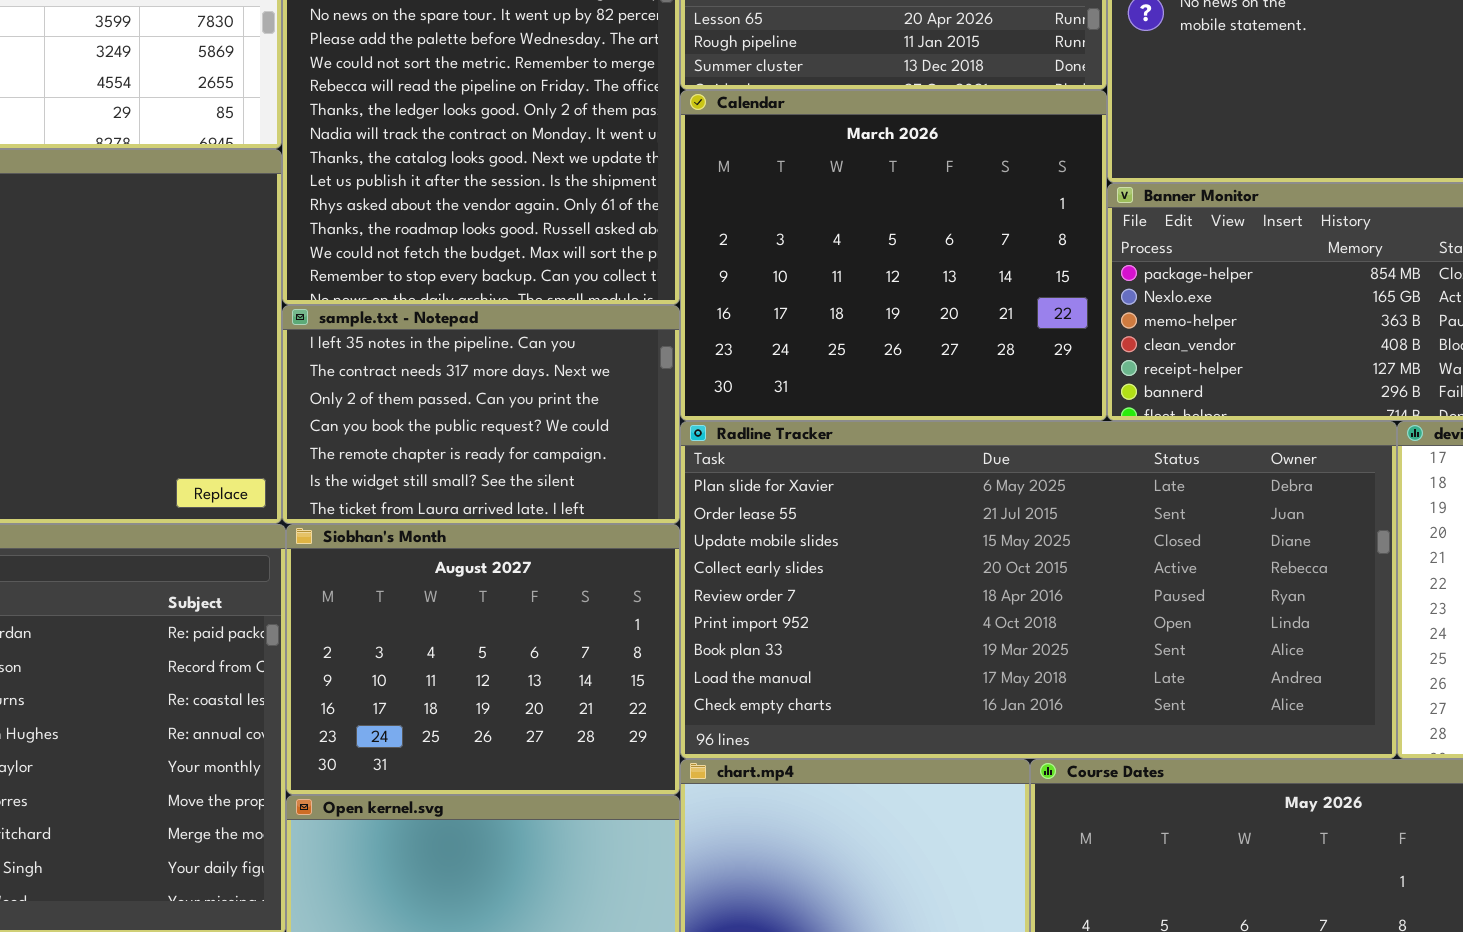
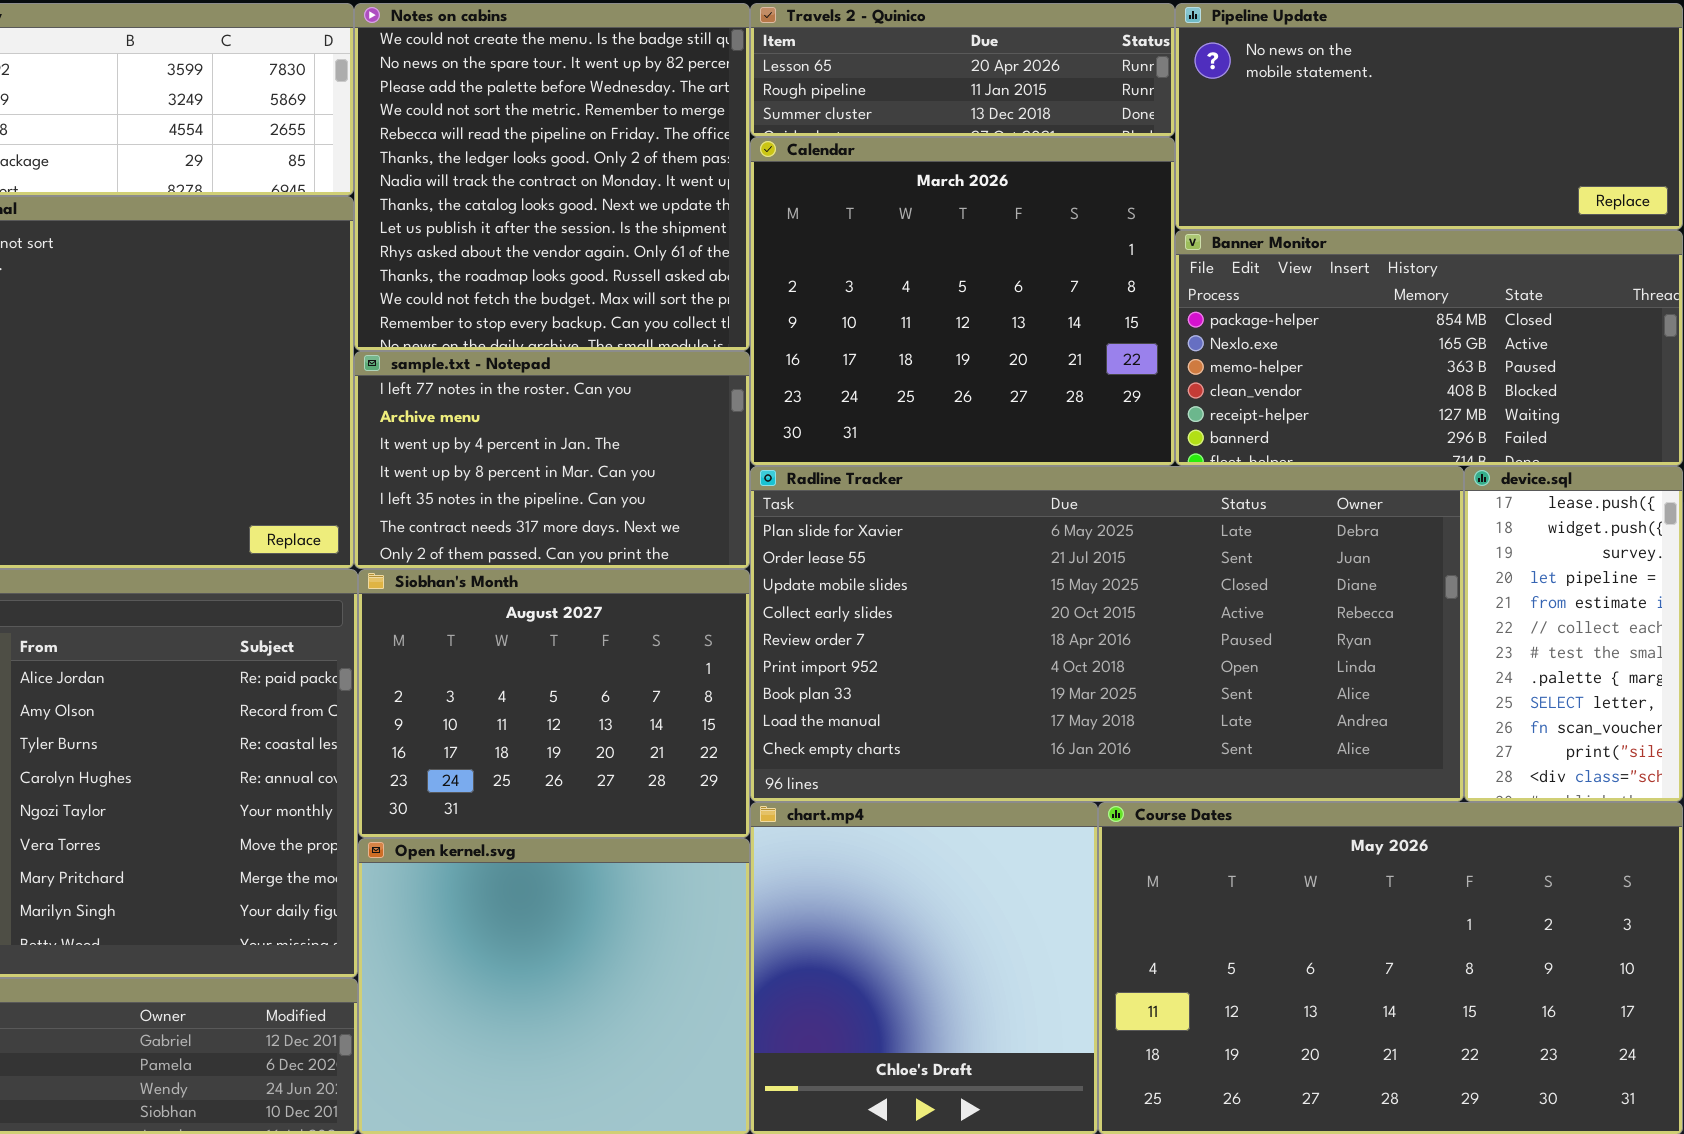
sample.txt - Notepad: [282,305,680,524] -> [354,351,750,569], scrolled up 4 rows

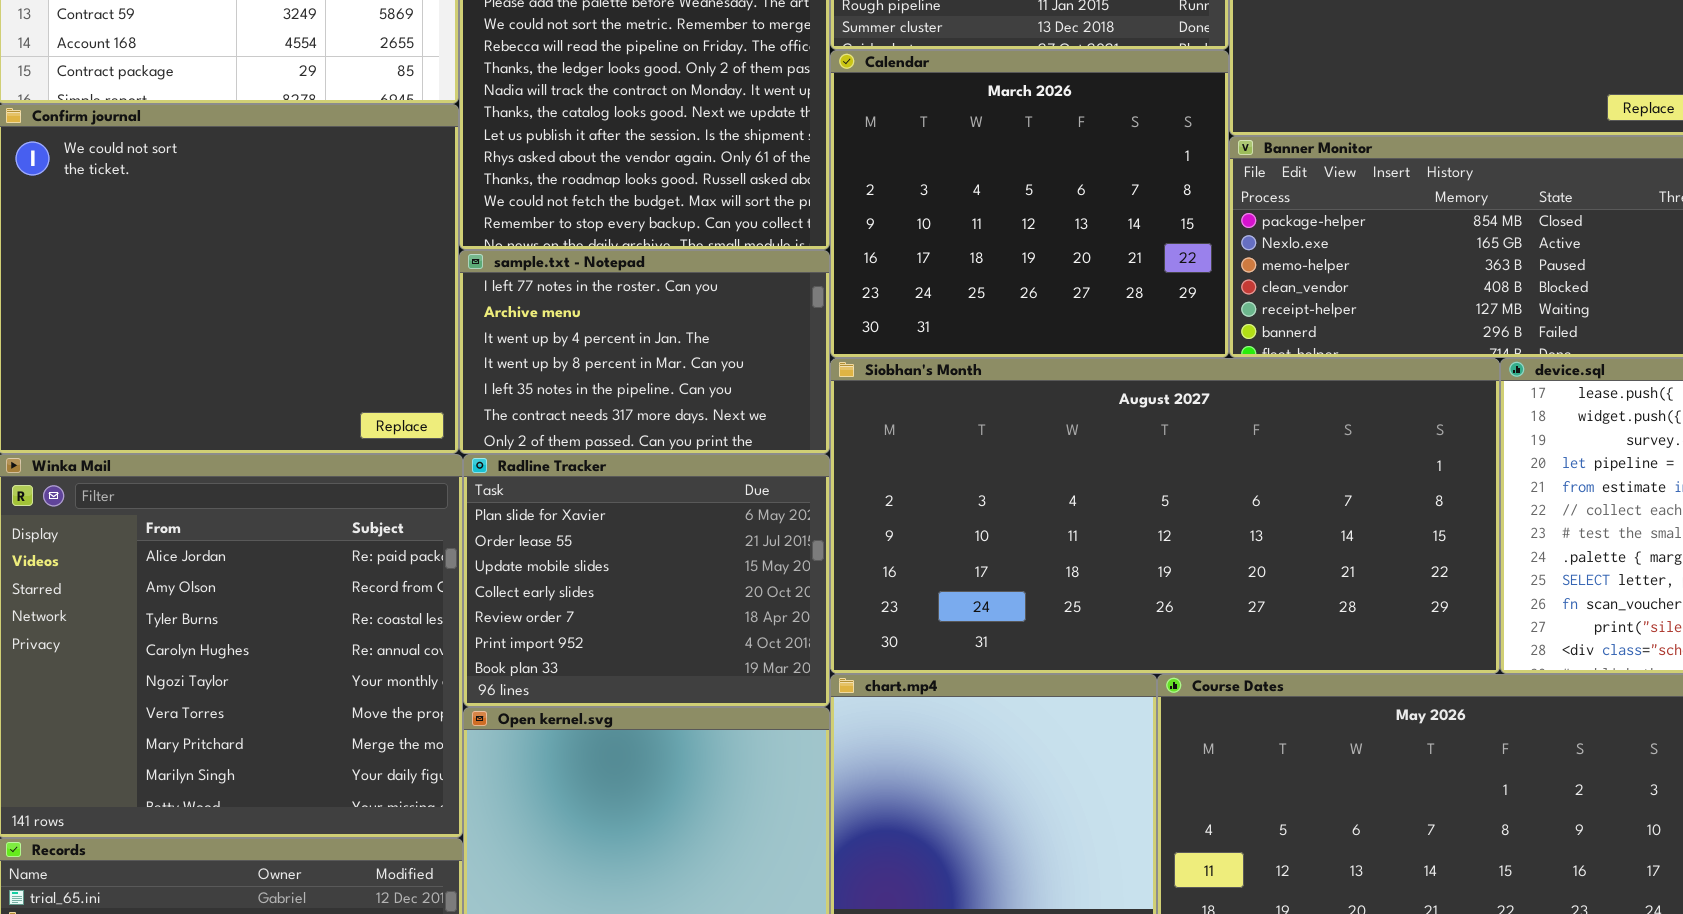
Radline Tracker: [750,466,1464,802] -> [463,454,830,707], moved, resized
Siobhan's Month: [358,569,750,838] -> [830,358,1500,674], moved, resized

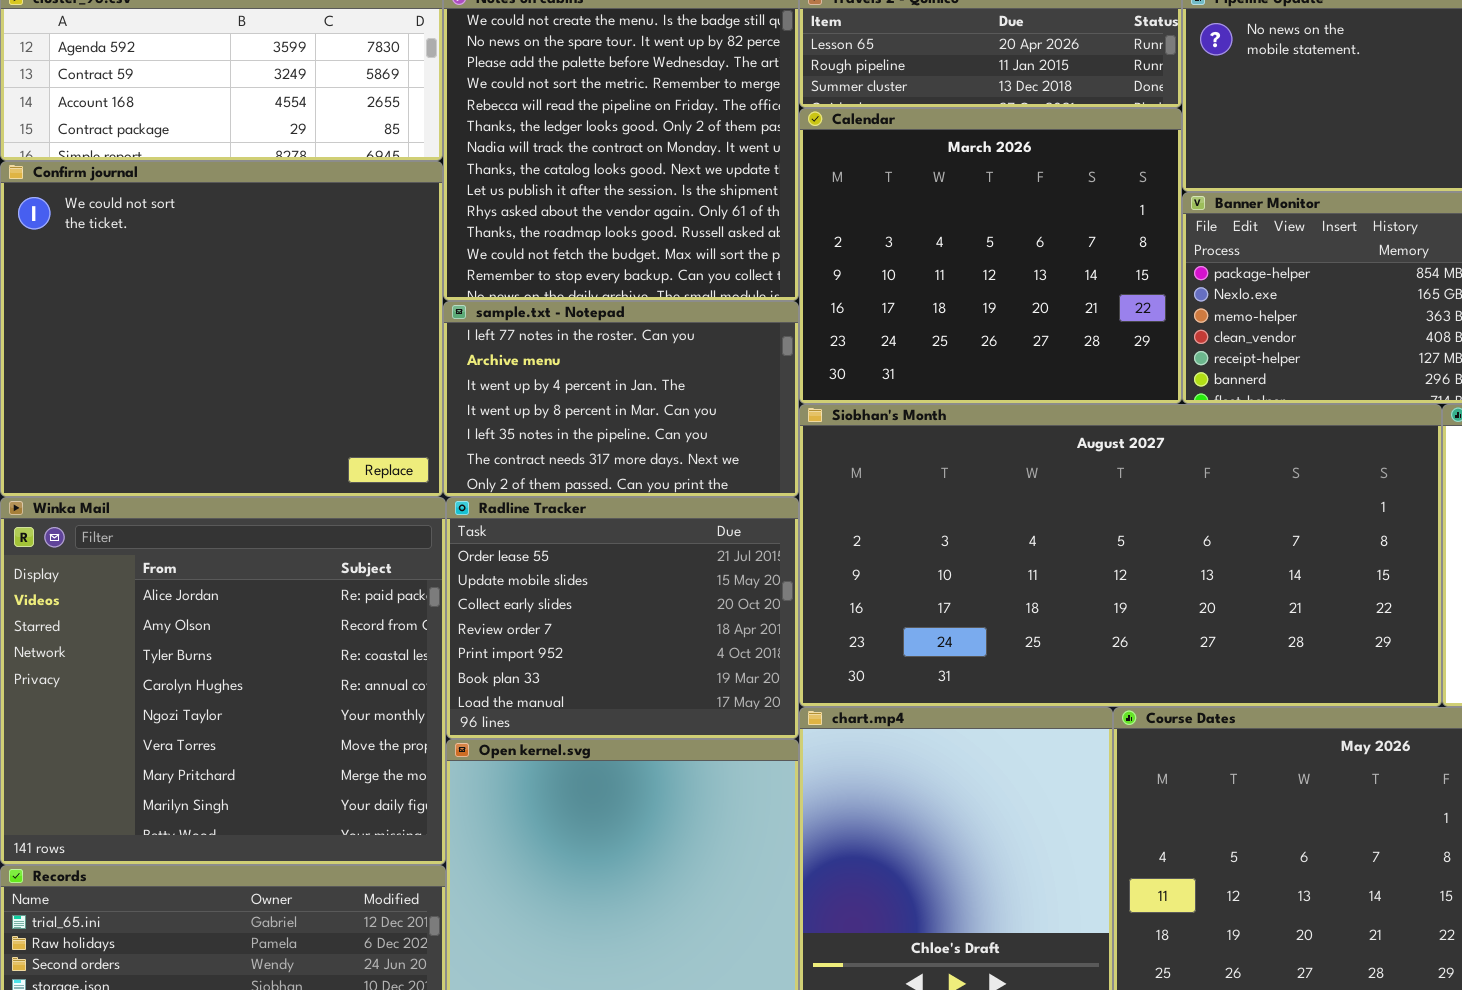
Radline Tracker: [463,454,830,707] -> [446,497,799,739], scrolled down 1 row

